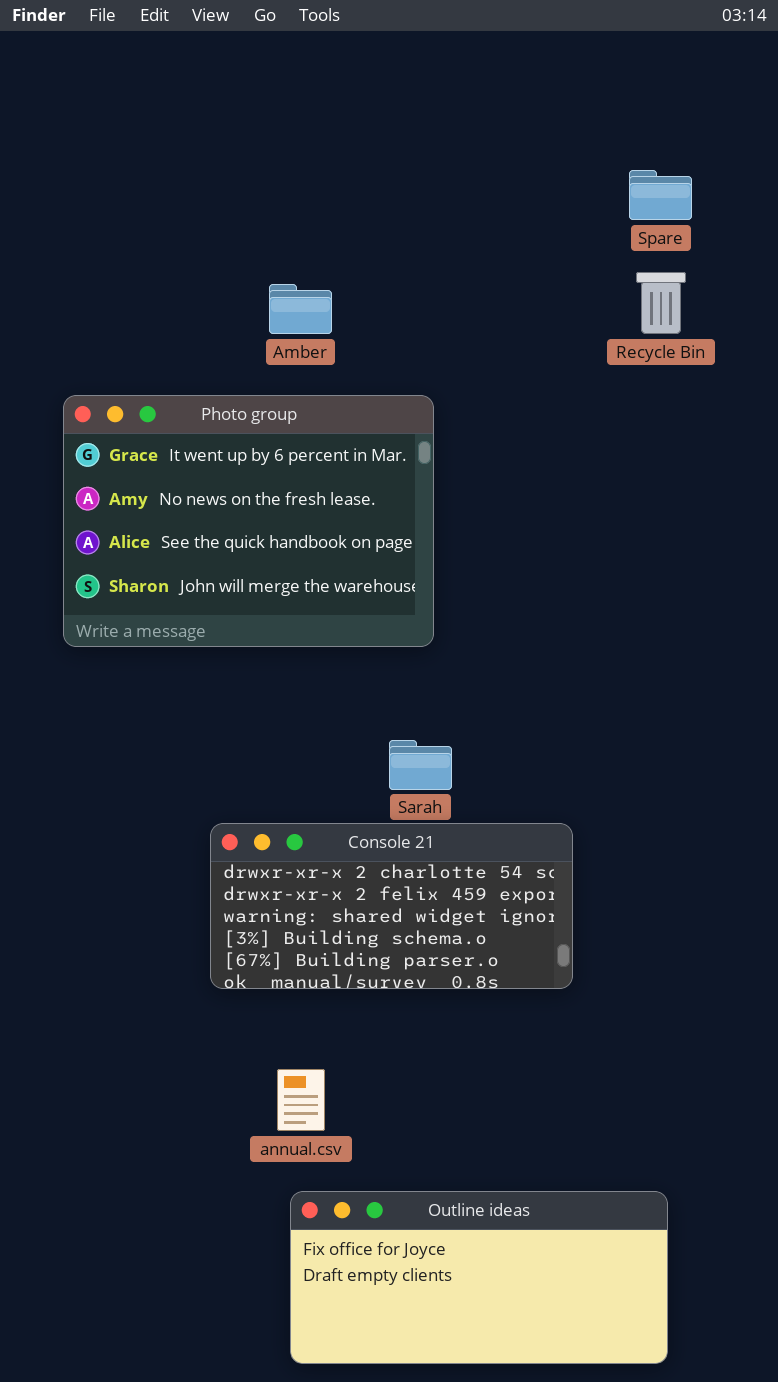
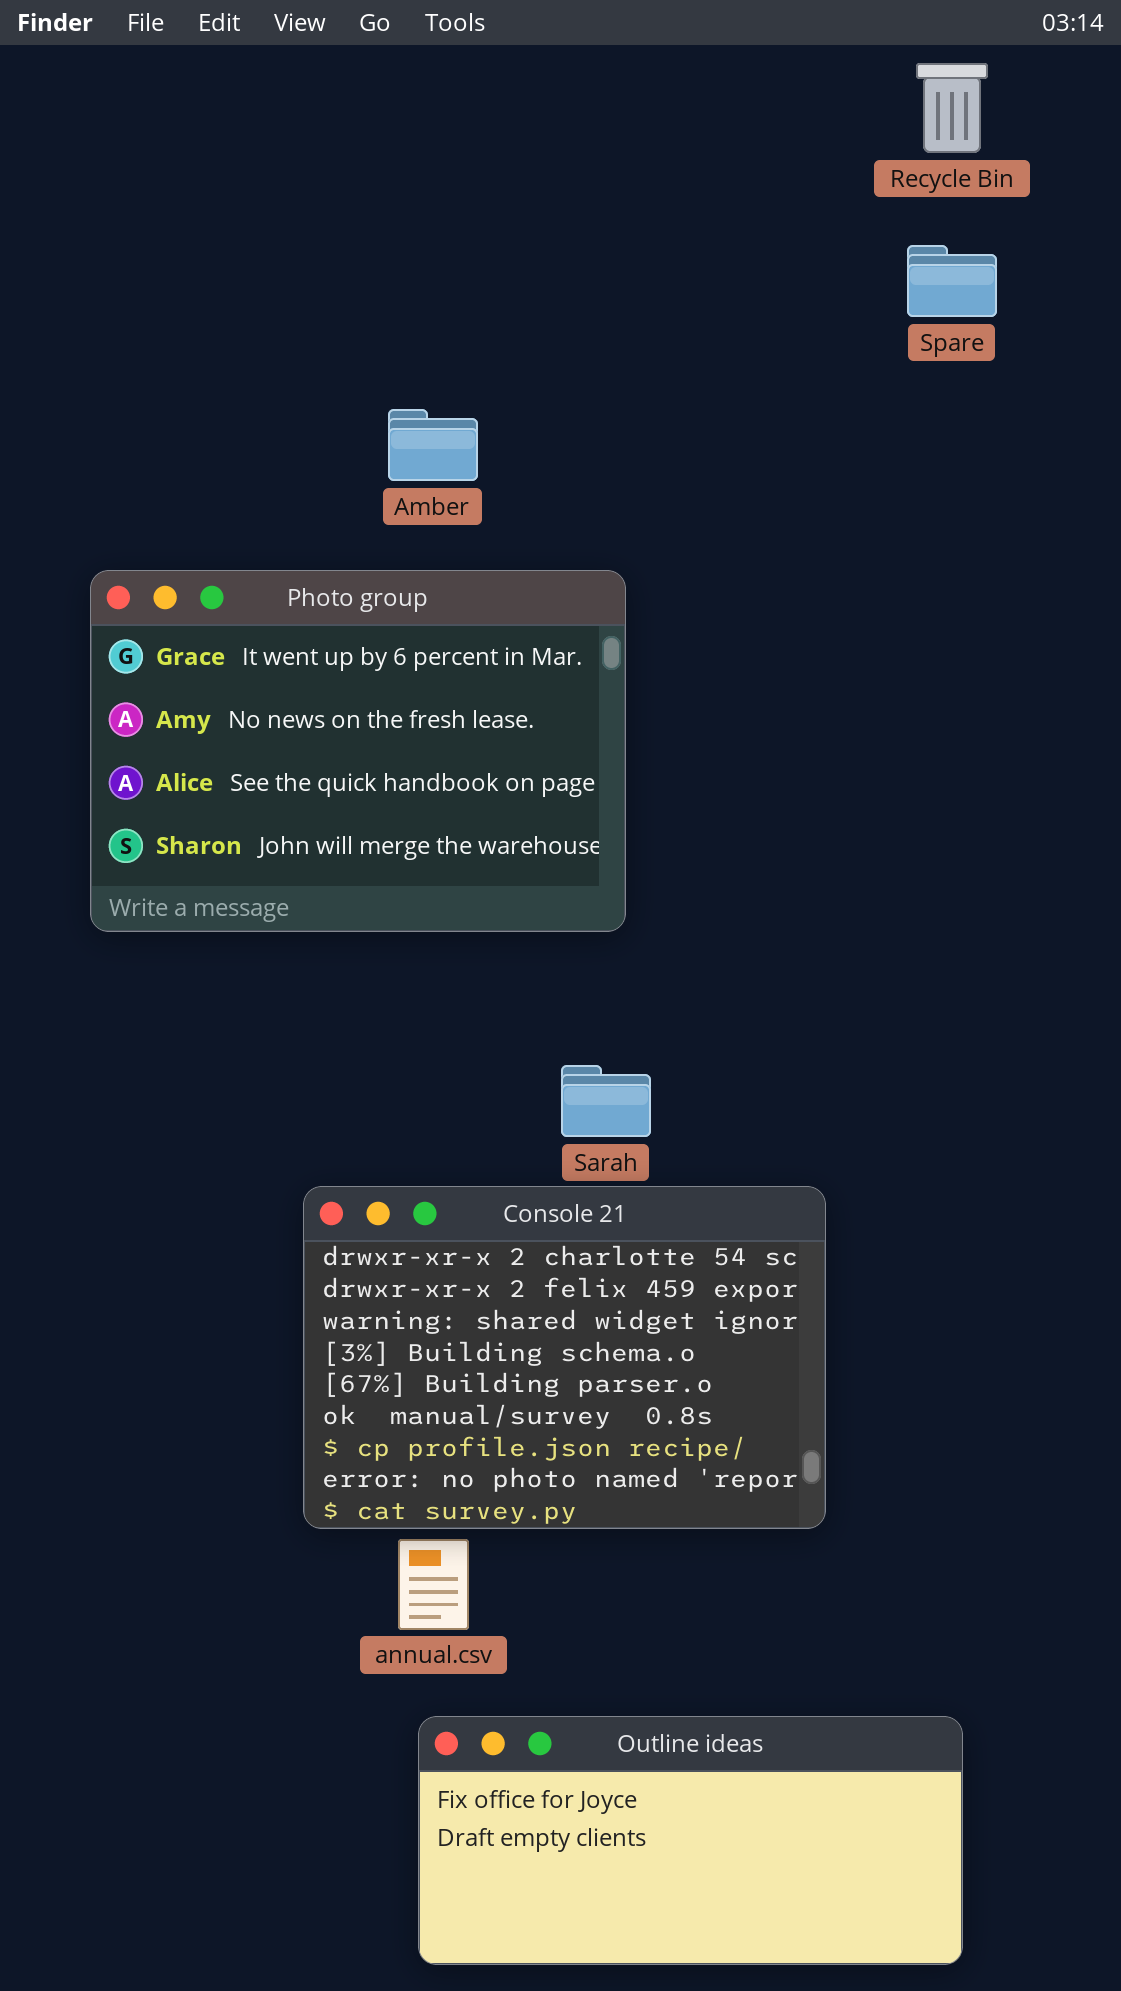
Recycle Bin: [636,272,686,334] -> [916,63,988,153], moved
Console 21: [210,823,573,989] -> [303,1186,826,1529], resized

